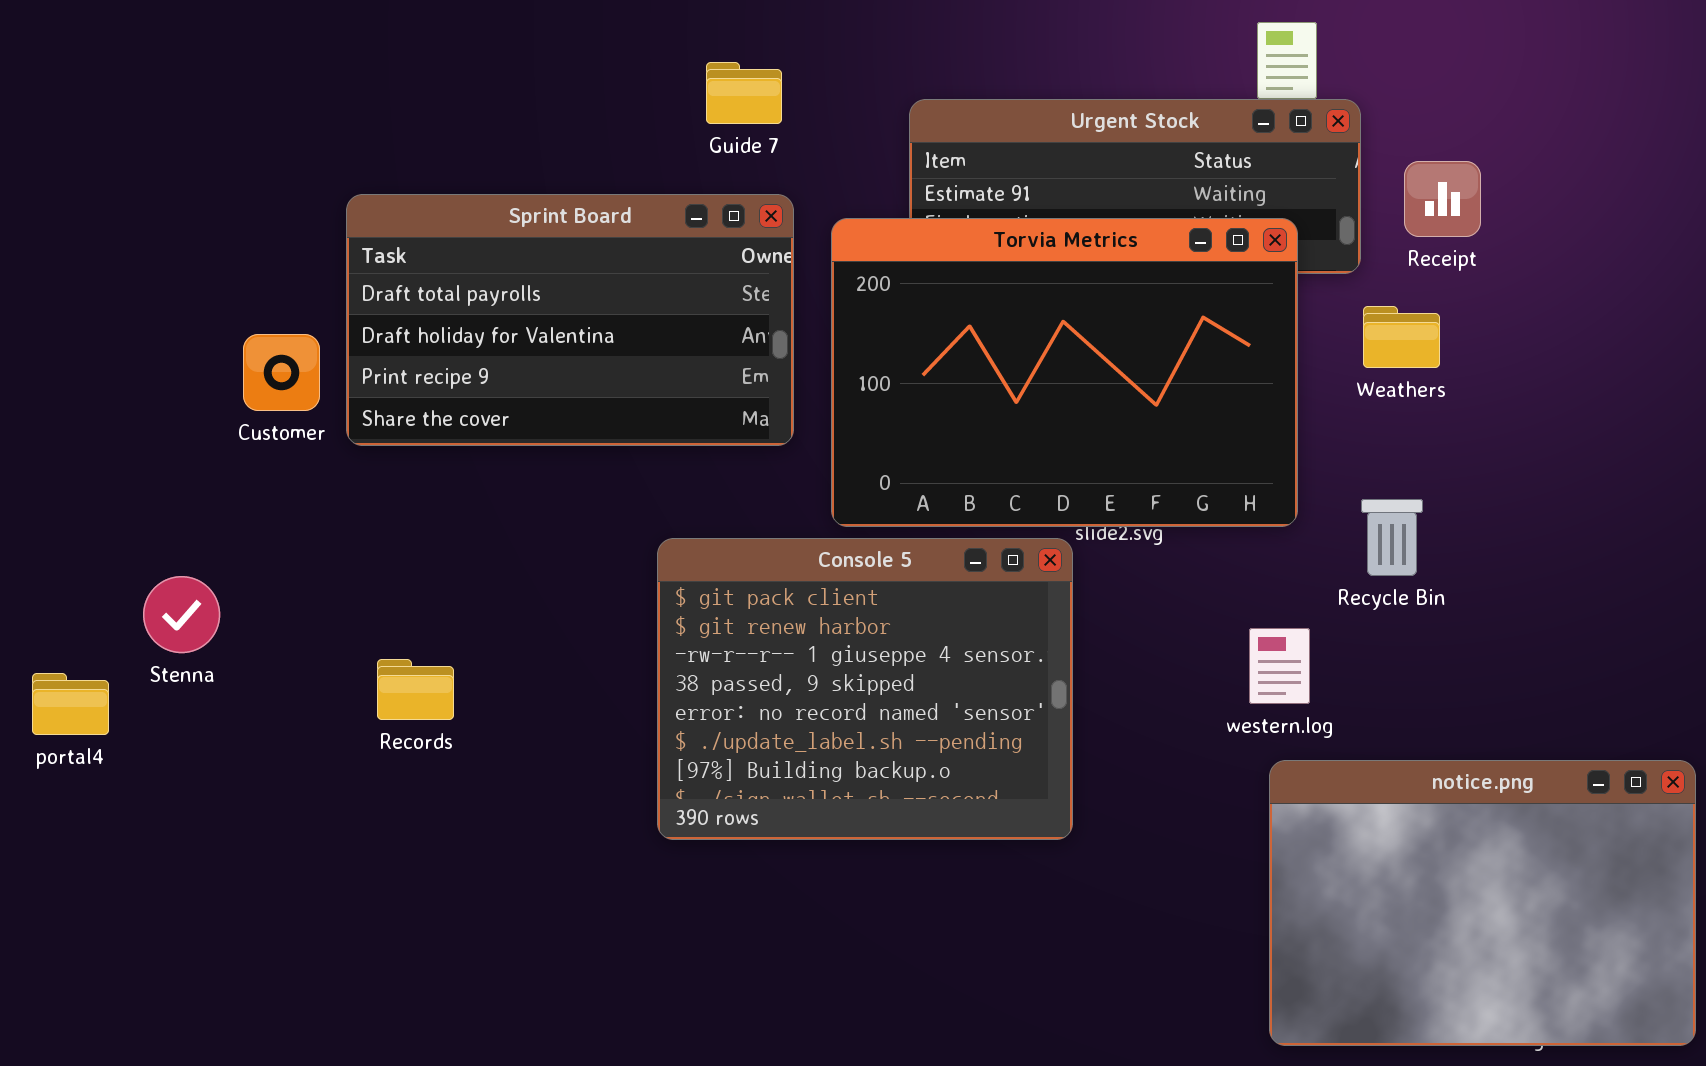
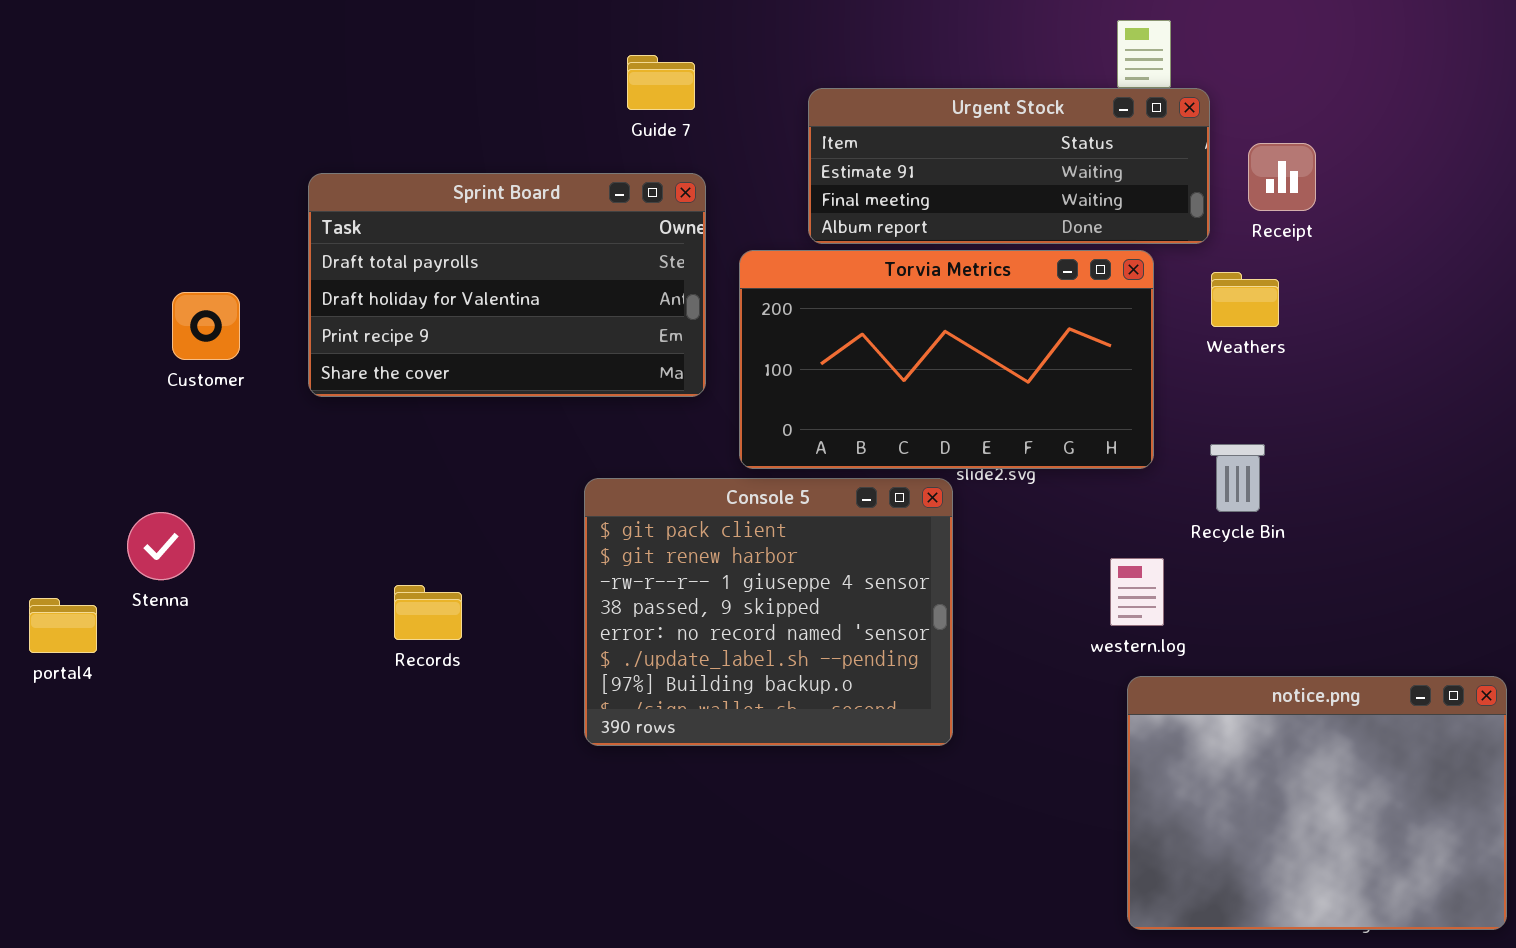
Torvia Metrics: [831,218,1298,527] -> [739,250,1154,469], resized
Customer: [243,334,320,411] -> [172,292,240,360], moved
Records: [377,659,454,720] -> [394,585,462,640], moved

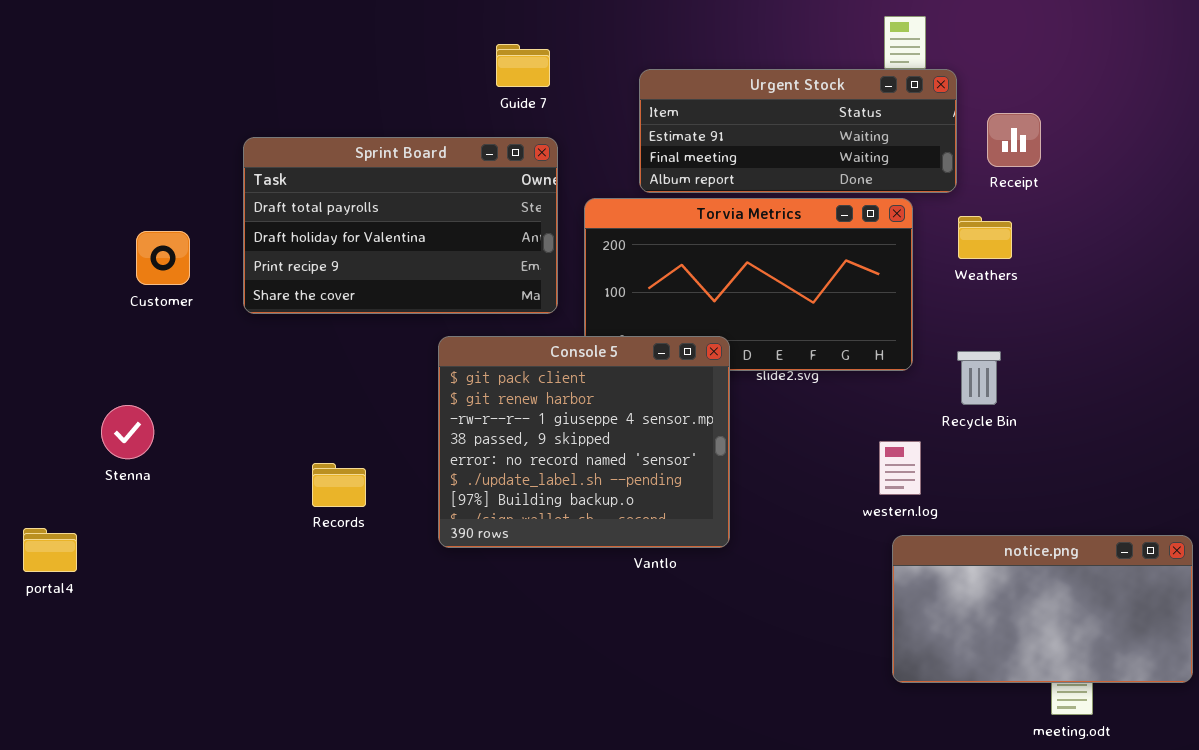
Console 5: [584,478,953,746] -> [438,336,730,548], moved
portal4: [29,598,97,653] -> [23,528,77,572], moved
notice.png: [1127,676,1507,930] -> [892,535,1193,683], resized

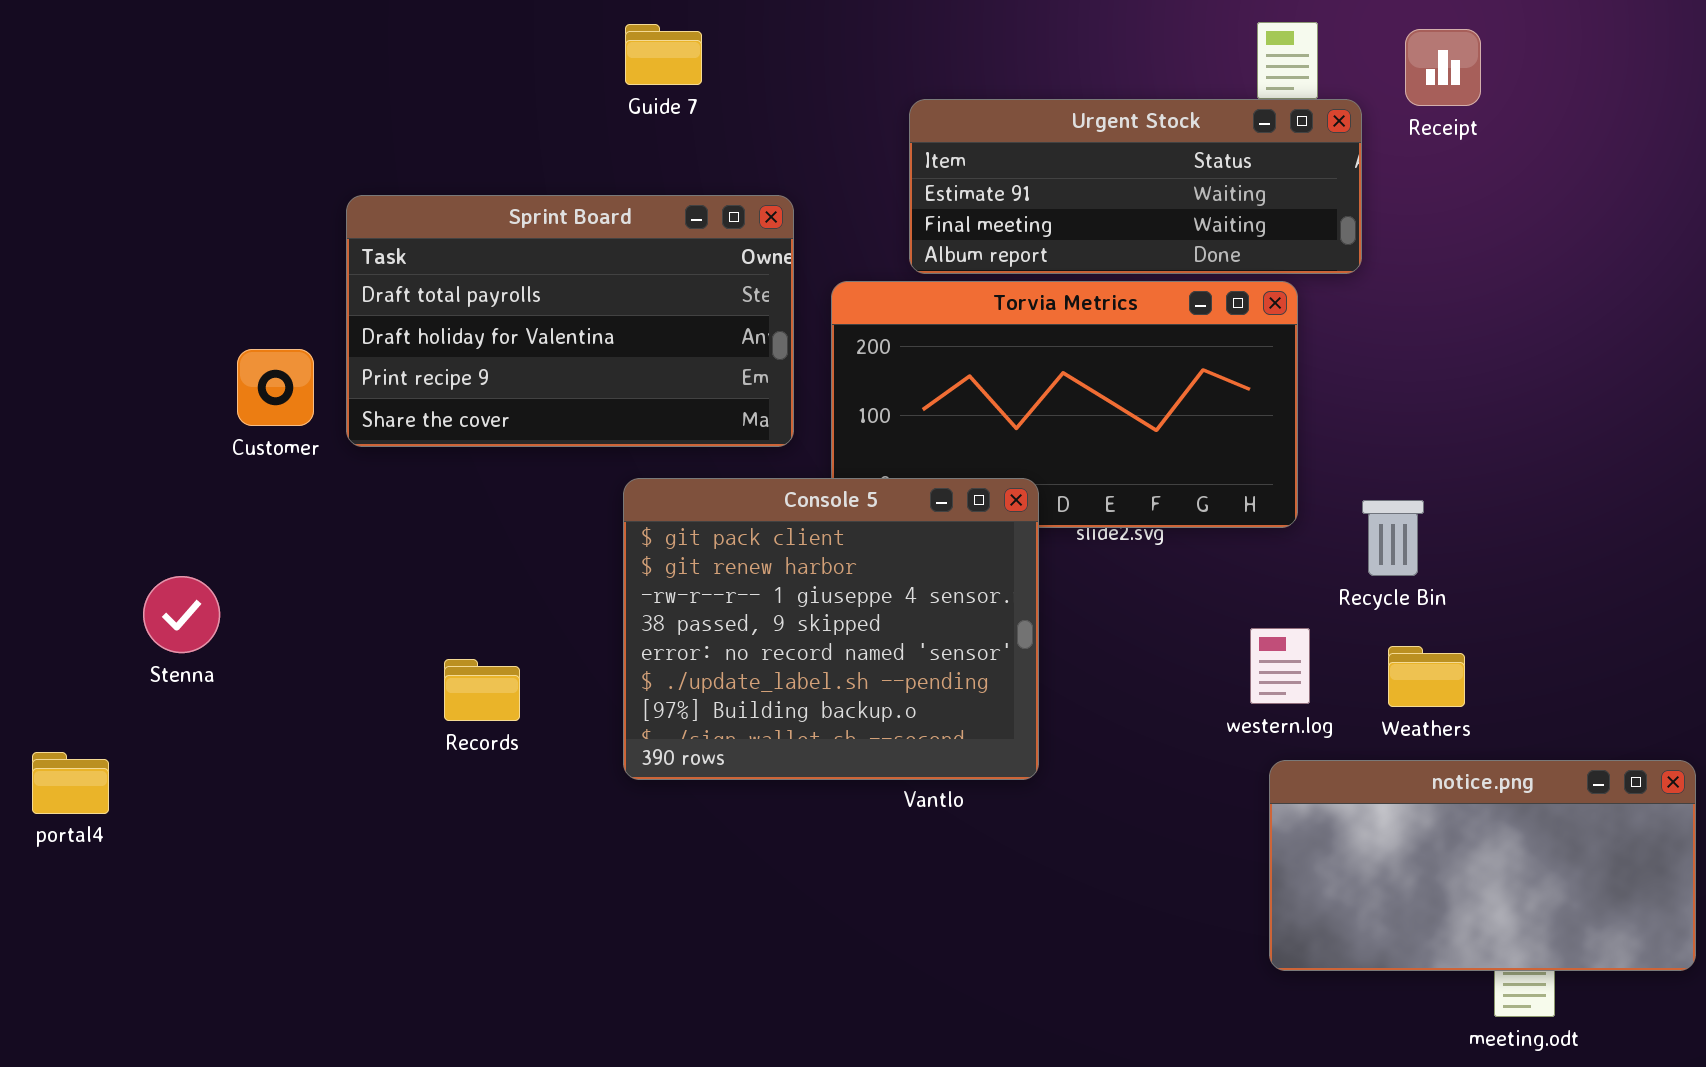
Guide 7: [496,44,550,87] -> [625,24,702,85], moved
Receipt: [987,113,1041,167] -> [1405,29,1481,106], moved
Weathers: [958,216,1012,259] -> [1388,646,1465,707], moved
Customer: [136,231,190,285] -> [237,349,314,426], moved

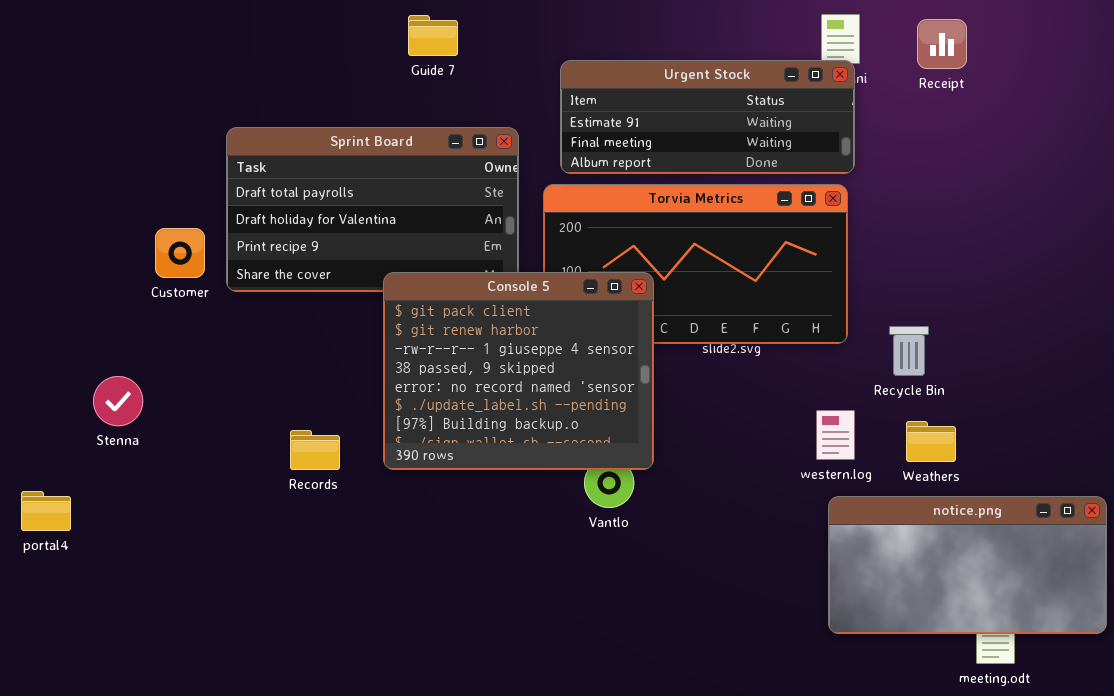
Urgent Stock: [909,99,1362,274] -> [560,60,855,174], moved
Console 5: [623,478,1039,780] -> [383,272,654,470], moved

